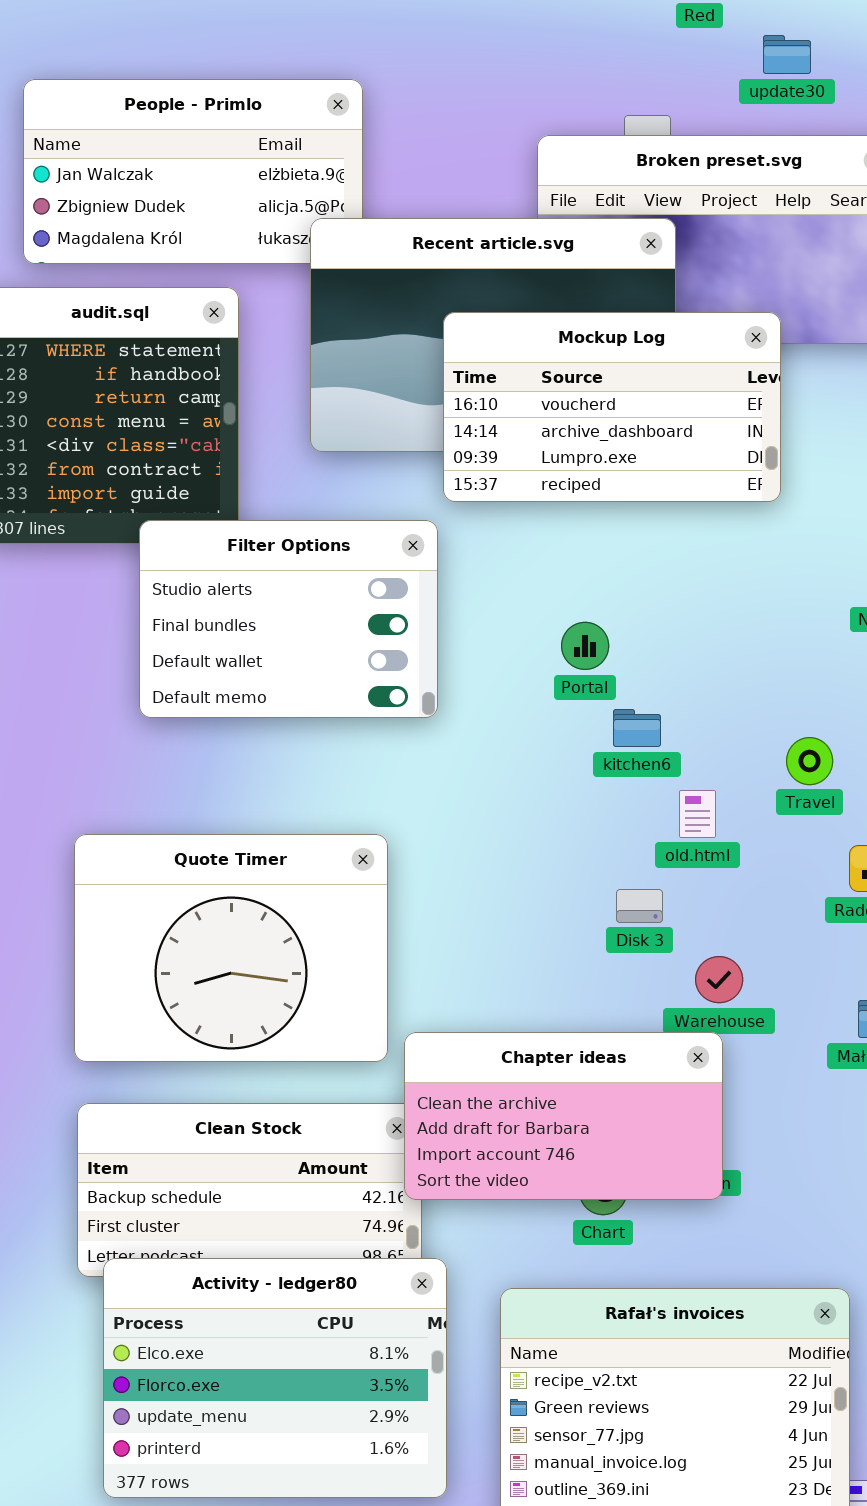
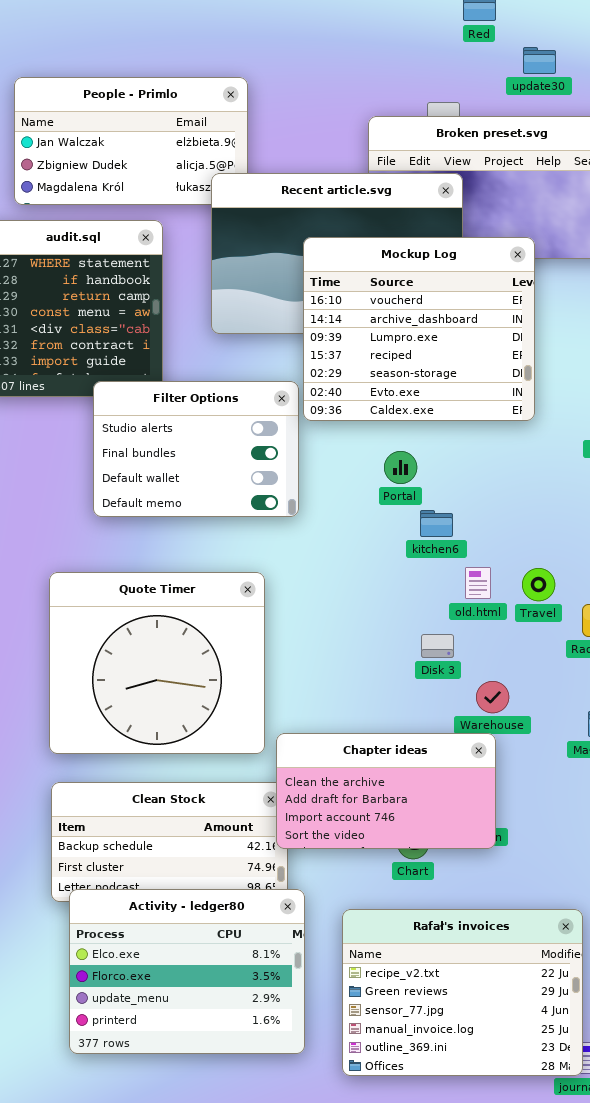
Mockup Log: [443,312,781,502] -> [303,237,535,421], resized
Travel: [786,737,833,785] -> [522,568,555,601], moved
Quote Timer: [74,834,388,1062] -> [49,572,265,754], resized

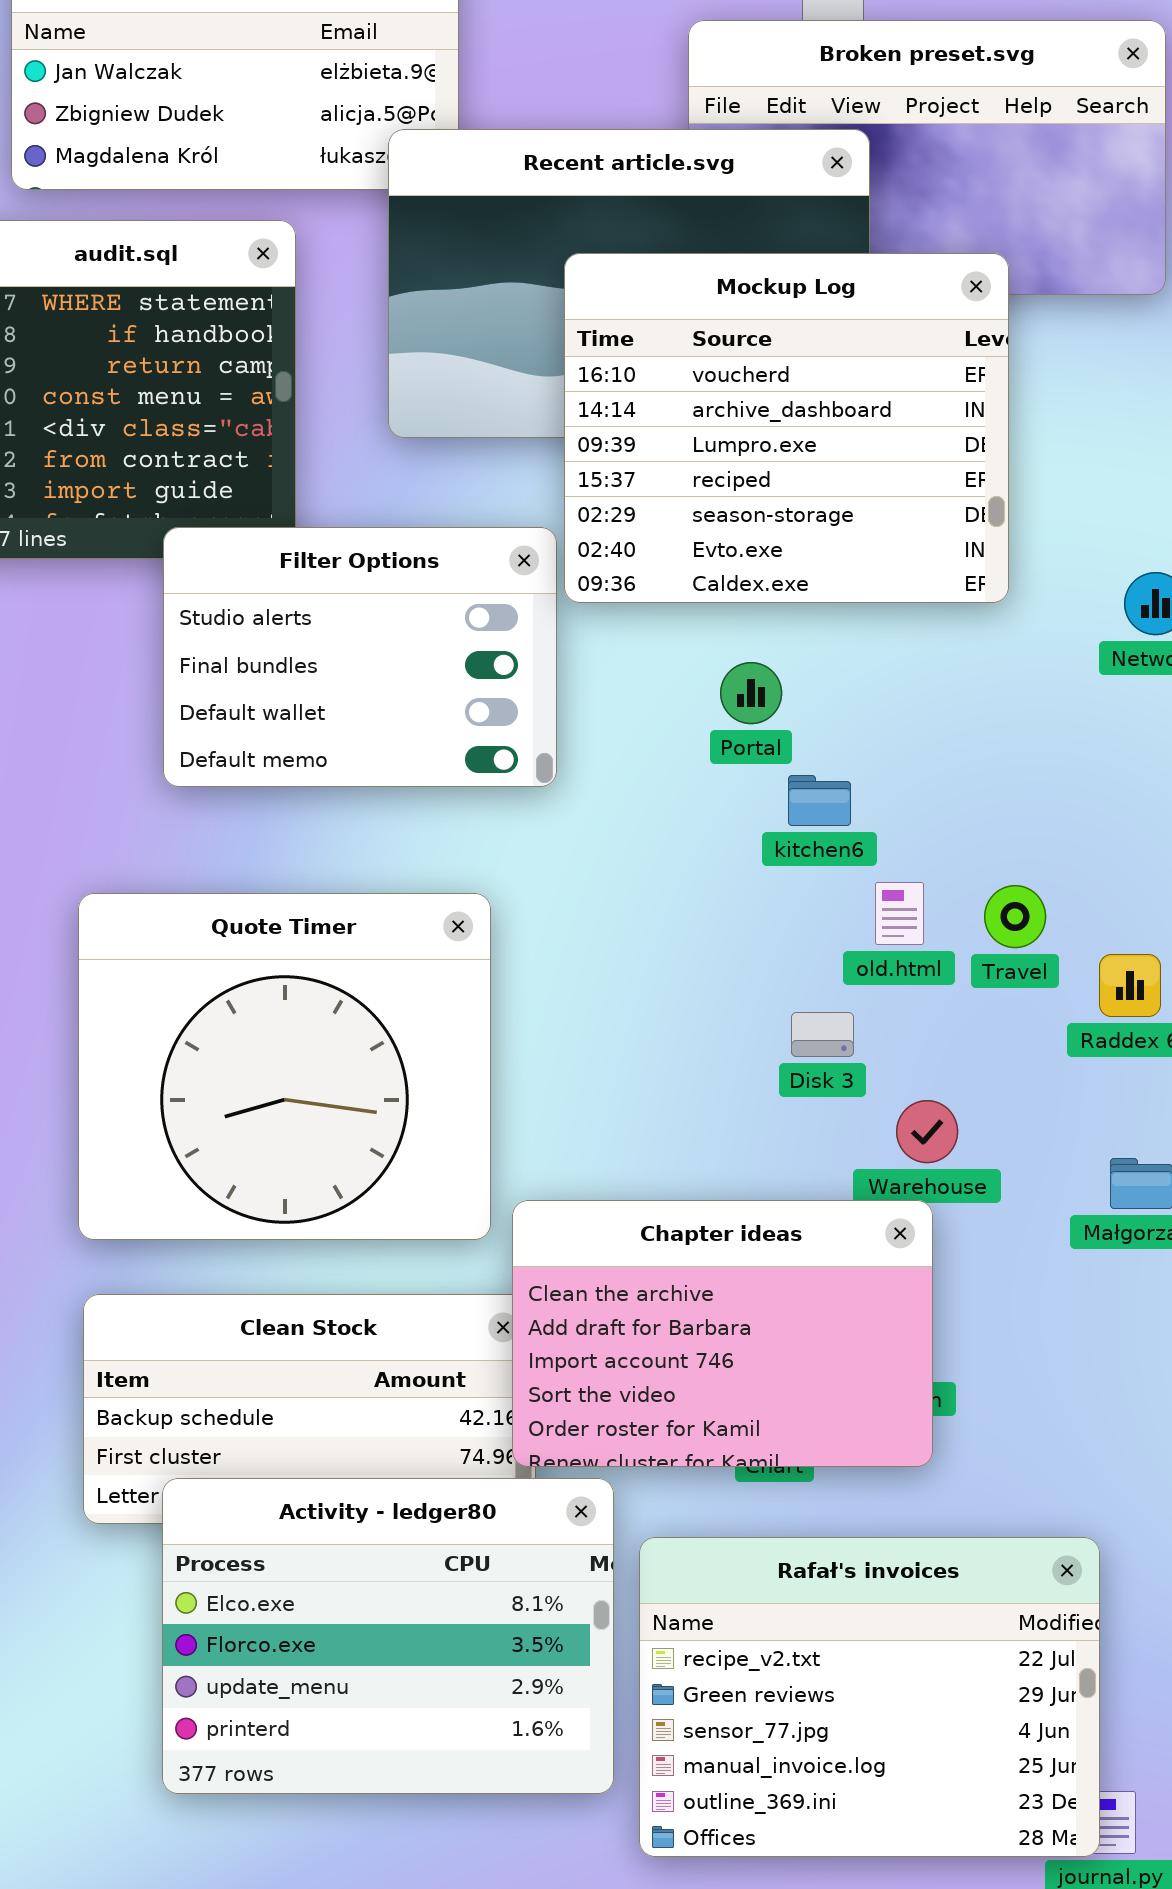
Chapter ideas: [276,733,496,849] -> [512,1200,933,1467], resized
Activity - ledger80: [69,889,305,1054] -> [162,1478,614,1794], moved

